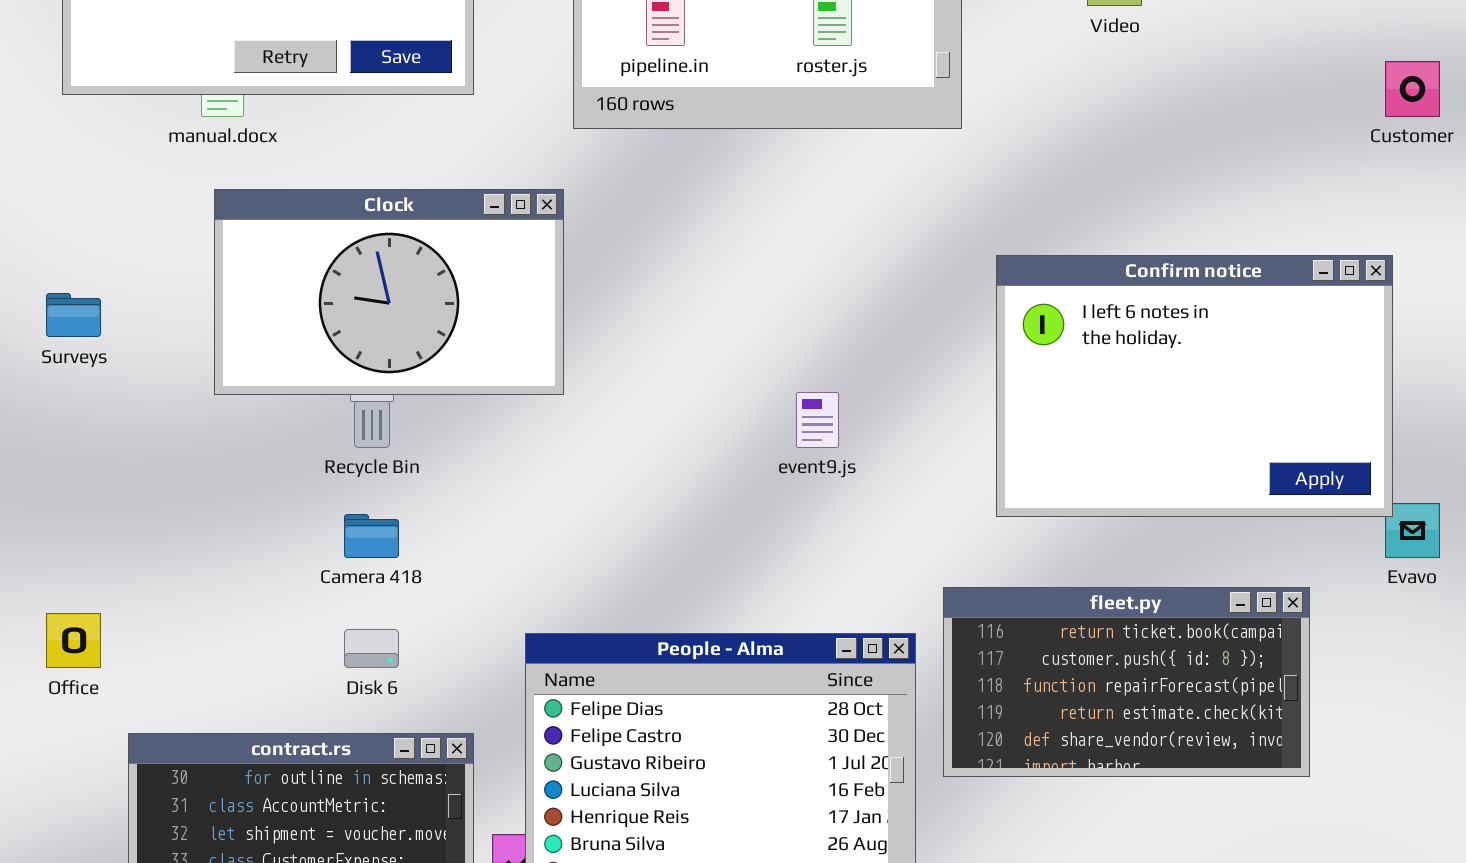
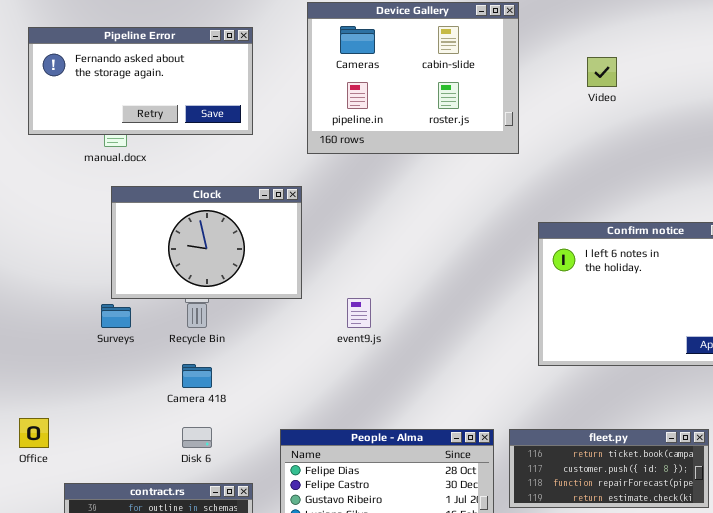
Surveys: [46,293,101,337] -> [101,304,131,328], moved
event9.js: [796,392,839,448] -> [347,298,371,328], moved
fleet.py: [943,587,1310,777] -> [509,429,709,508], resized

